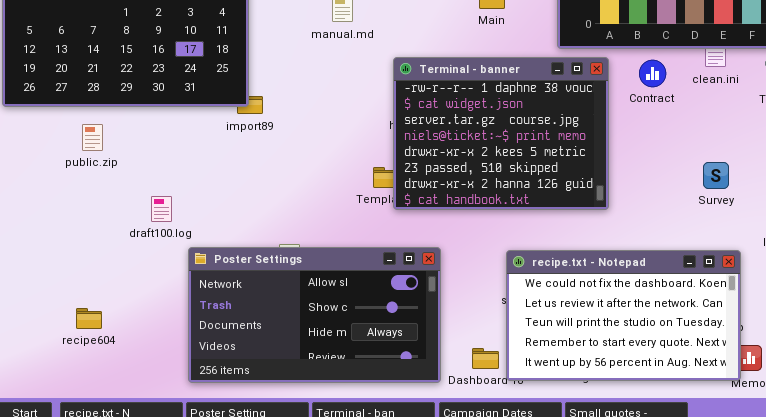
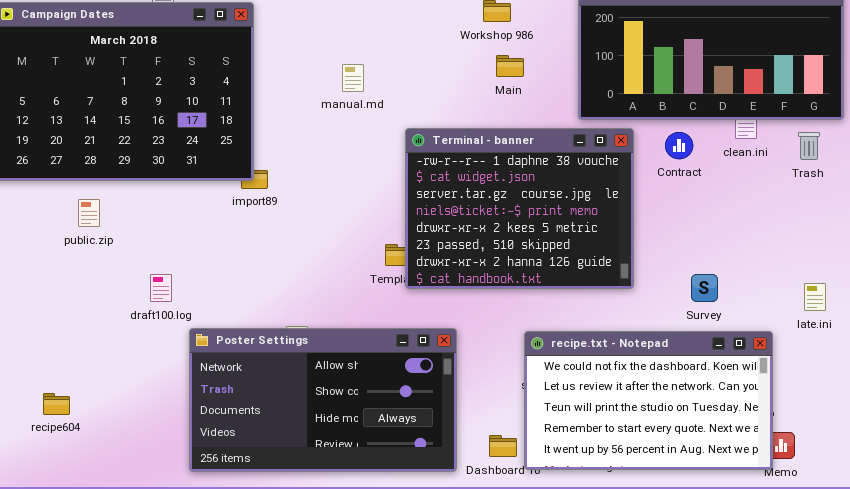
Survey: [703,162,729,189] -> [691,274,718,302], moved
recipe604: [76,308,102,329] -> [43,393,70,415], moved

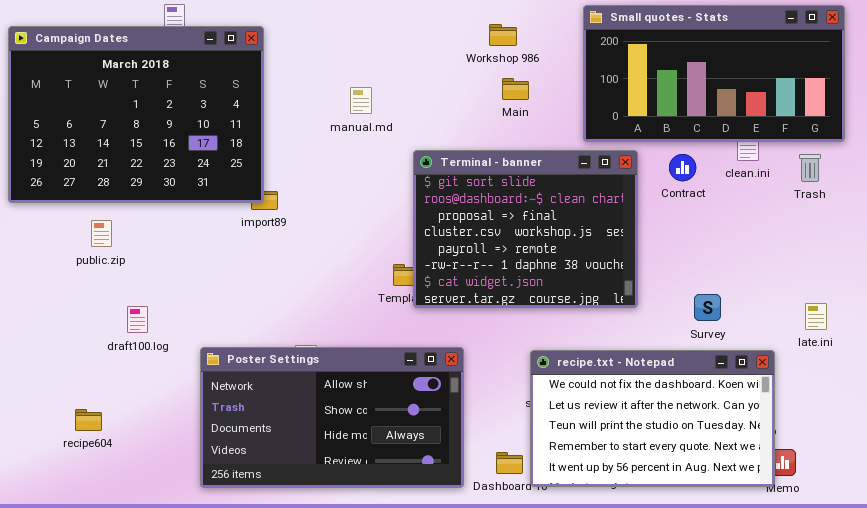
Terminal - banner: [405,128,634,289] -> [413,150,638,308], scrolled up 5 rows
draft100.log: [150,274,172,302] -> [127,306,148,333], moved
recipe604: [43,393,70,415] -> [75,409,102,431], moved

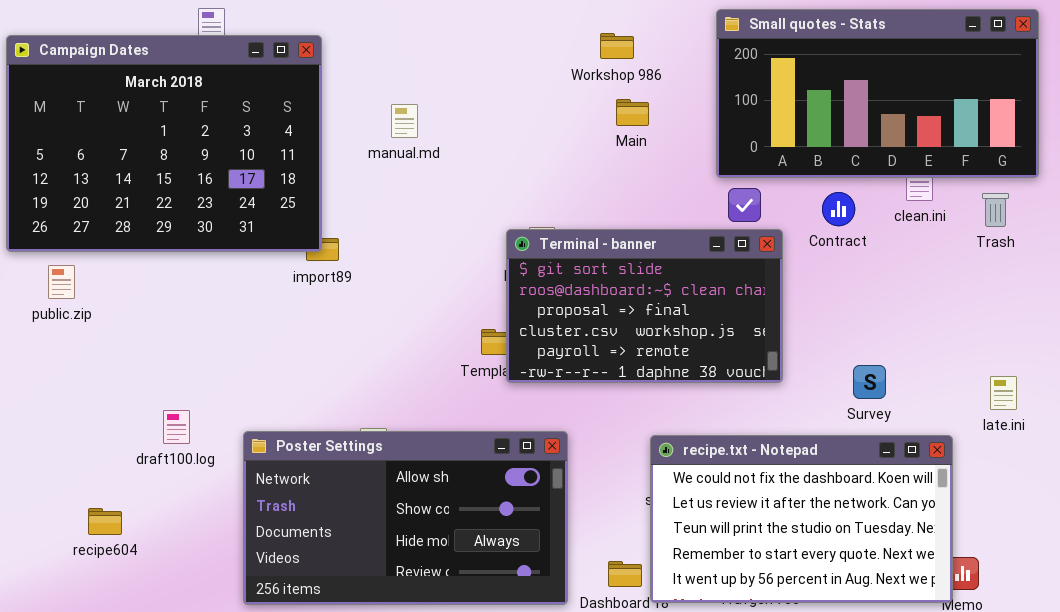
manual.md: [350,87,372,114] -> [391,104,418,138], moved
Terminal - banner: [413,150,638,308] -> [506,229,783,383], resized
public.zip: [91,220,112,247] -> [48,265,75,299], moved
draft100.log: [127,306,148,333] -> [163,410,190,444], moved

